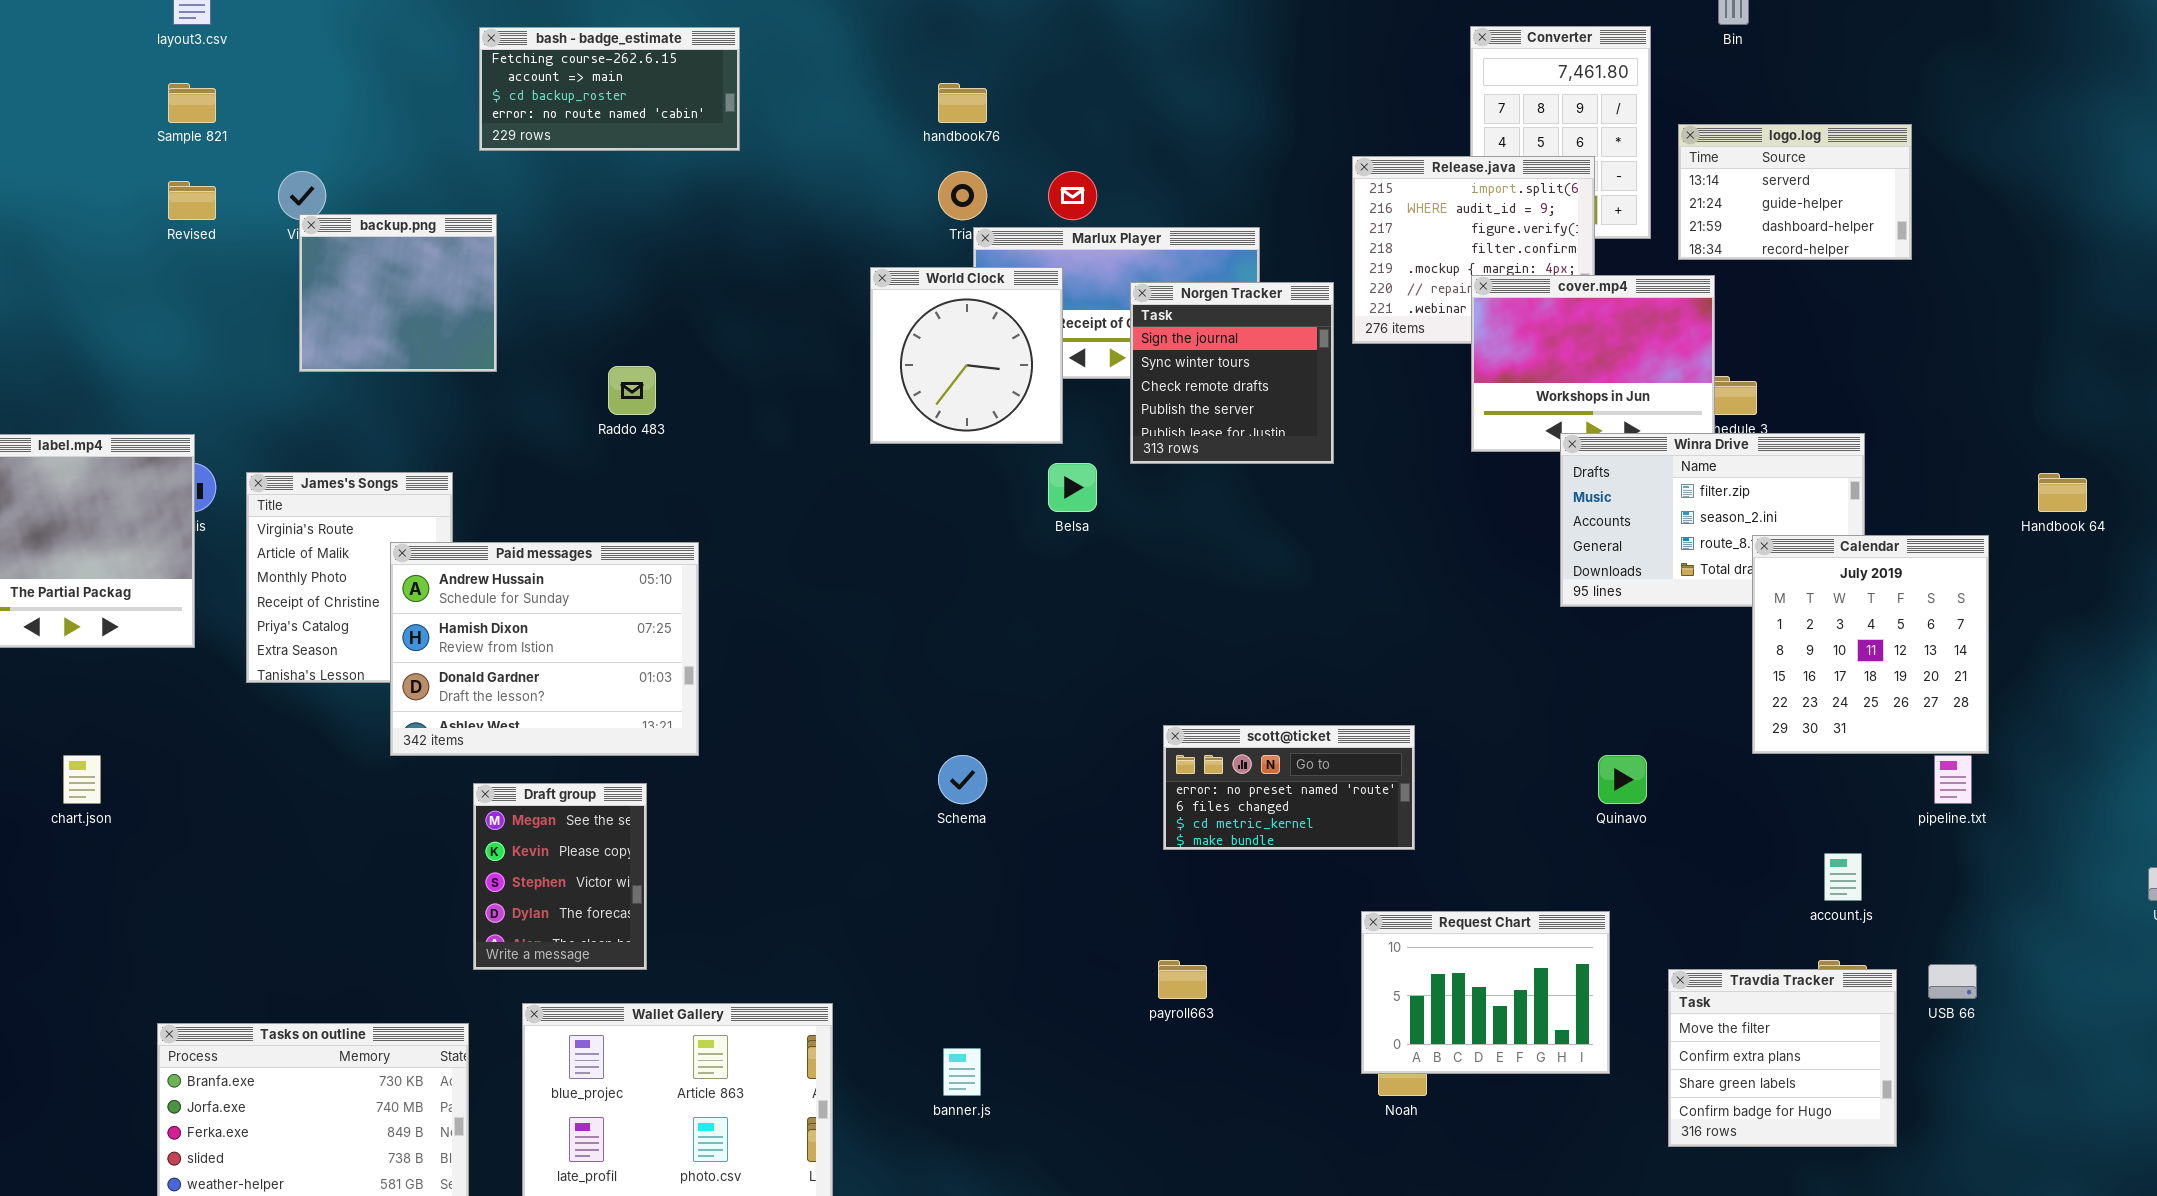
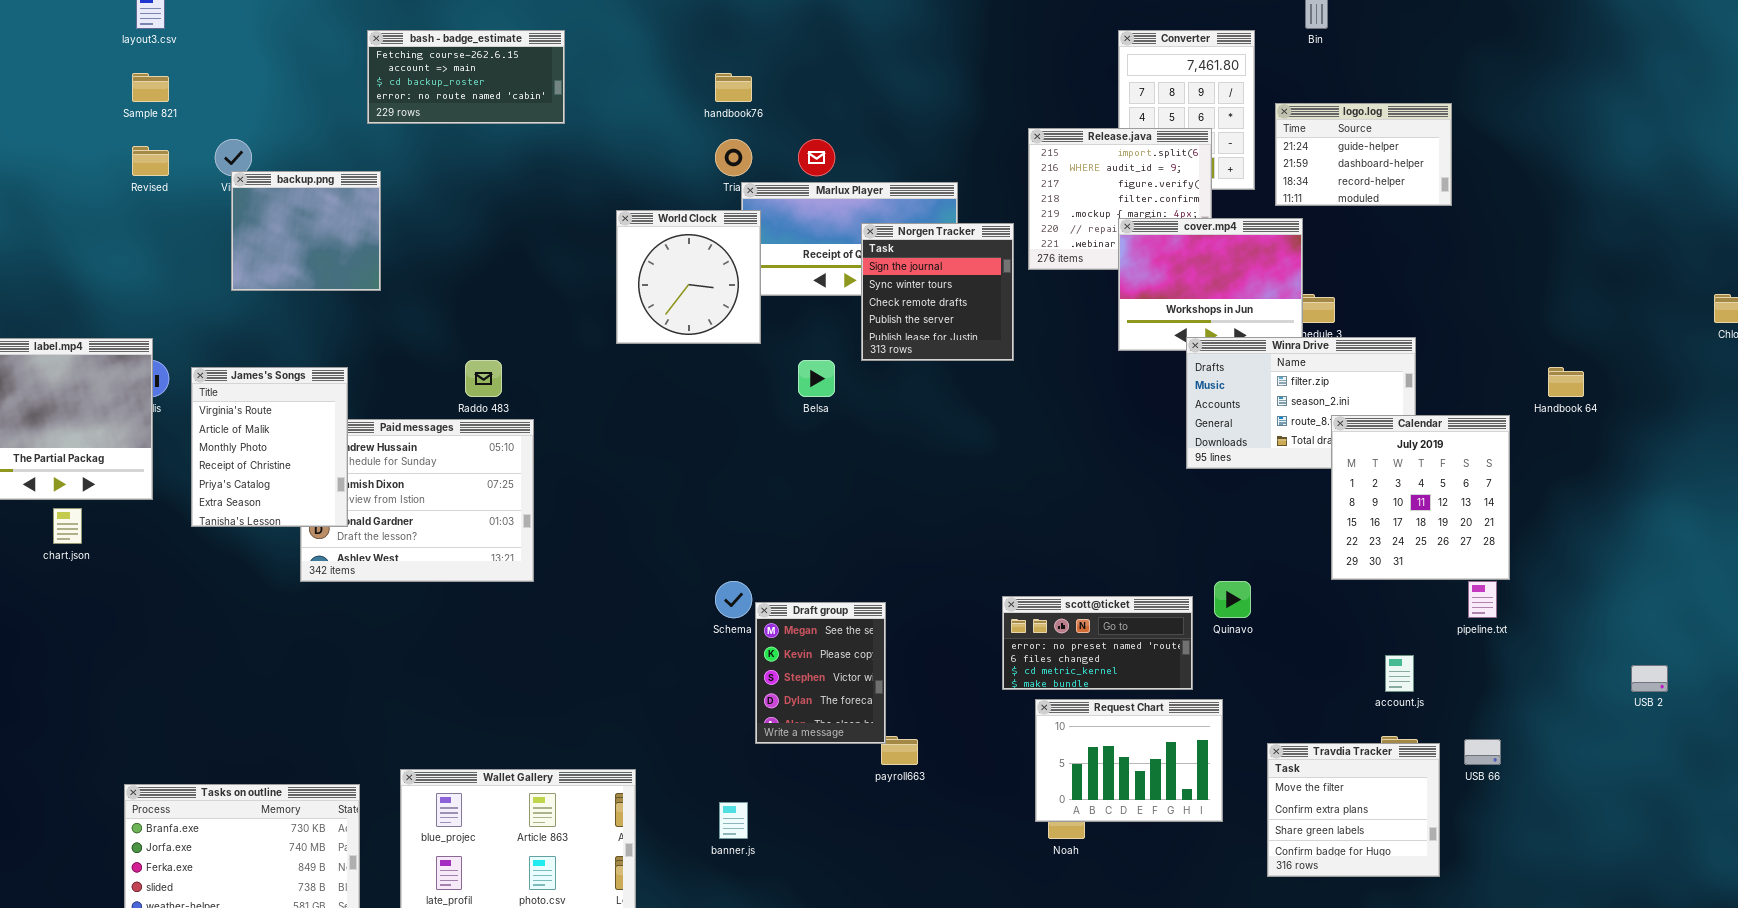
logo.log: [1678,124,1912,260] -> [1275,103,1452,206], scrolled down 1 row
World Clock: [870,267,1063,444] -> [616,210,761,344], moved
Raddo 483: [608,366,656,415] -> [465,360,502,397], moved
James's Songs: [246,472,453,683] -> [191,367,348,527], raised
scott@ticket: [1163,725,1415,850] -> [1002,596,1193,690], moved
chart.json: [63,755,101,804] -> [53,508,82,544], moved
Draft group: [473,783,647,970] -> [755,602,886,744], moved

